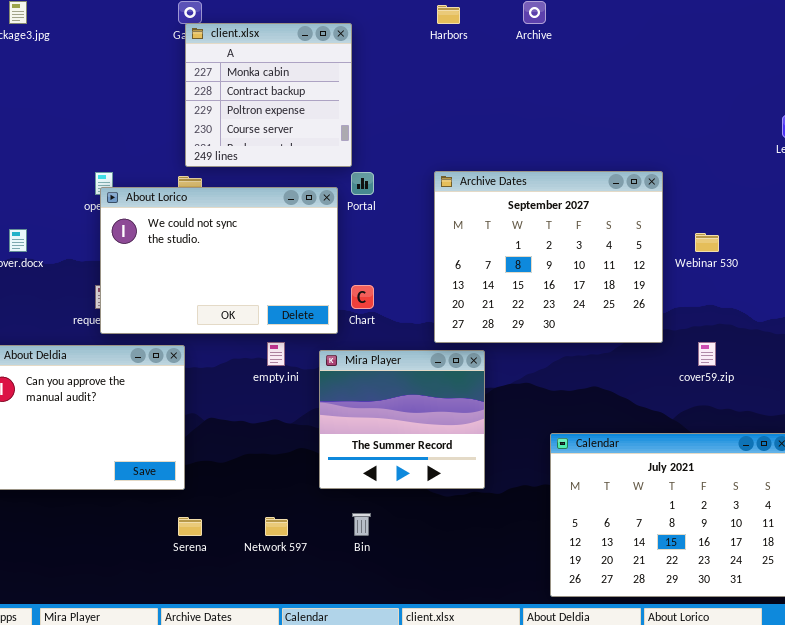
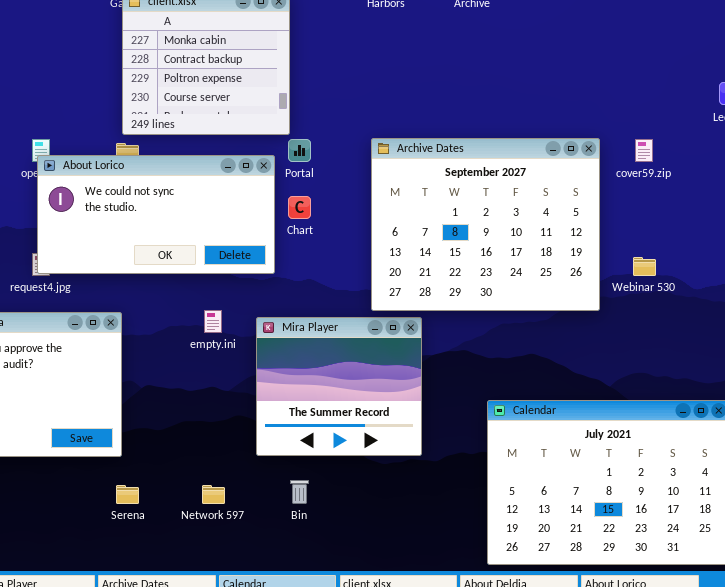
About Lorico: [100,187,338,334] -> [37,155,275,274], resized
Webinar 530: [695,233,719,252] -> [633,257,656,276], moved
Chart: [351,285,374,309] -> [288,196,311,219], moved
cover59.zip: [698,342,716,366] -> [635,139,653,162], moved

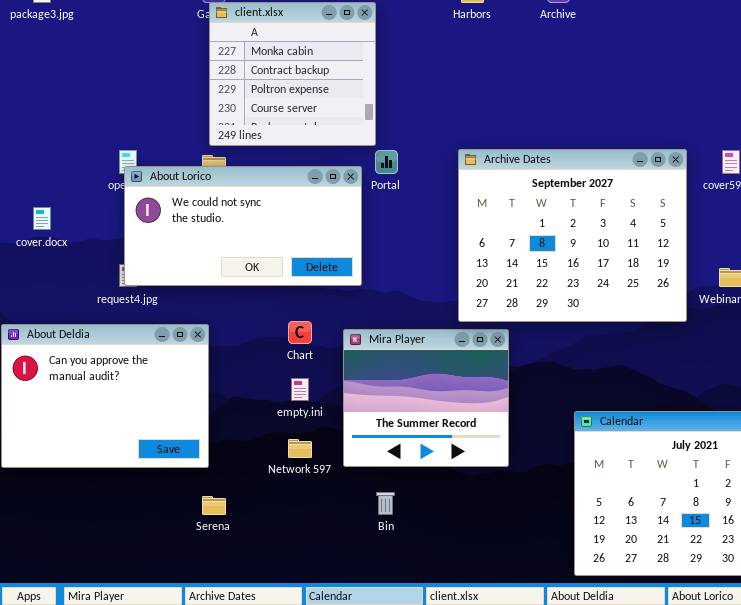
Chart: [288,196,311,219] -> [288,321,312,344], moved
empty.ini: [204,310,222,333] -> [291,378,309,401], moved
Network 597: [202,485,225,504] -> [288,439,312,458], moved

